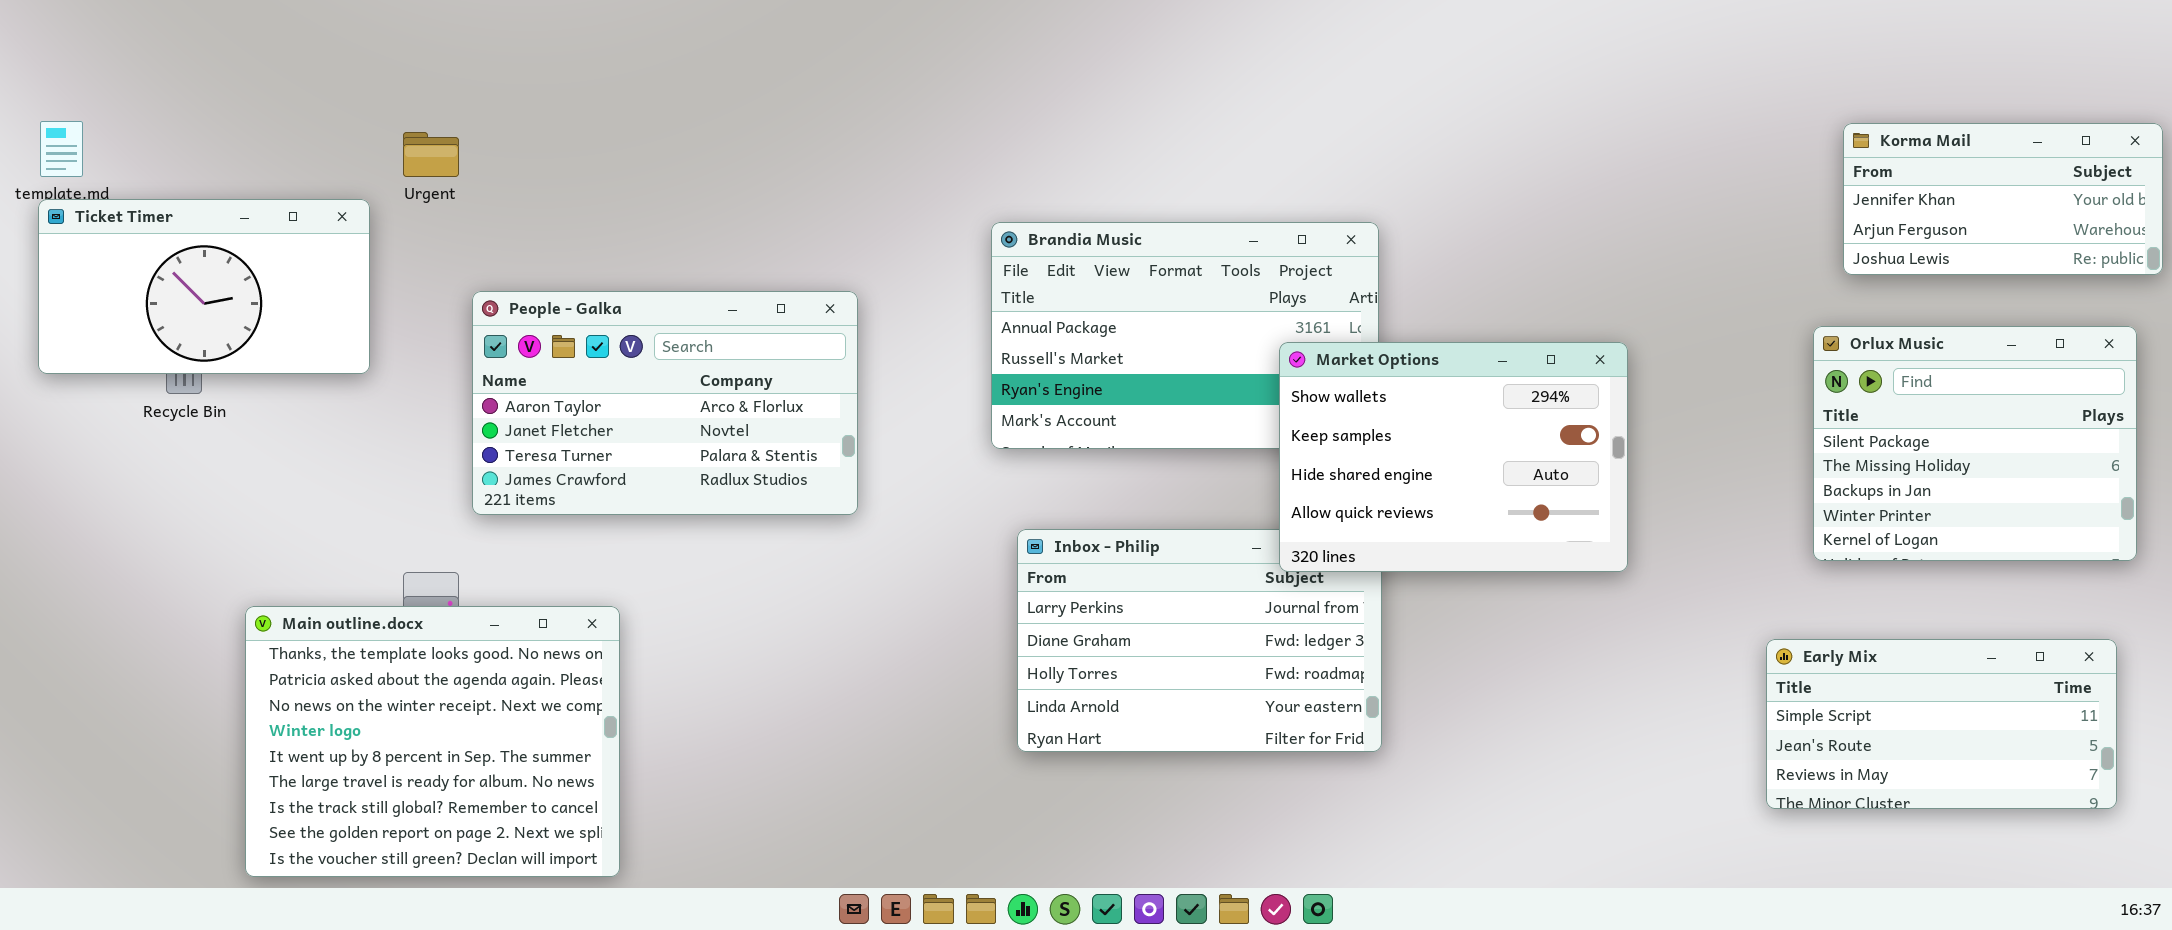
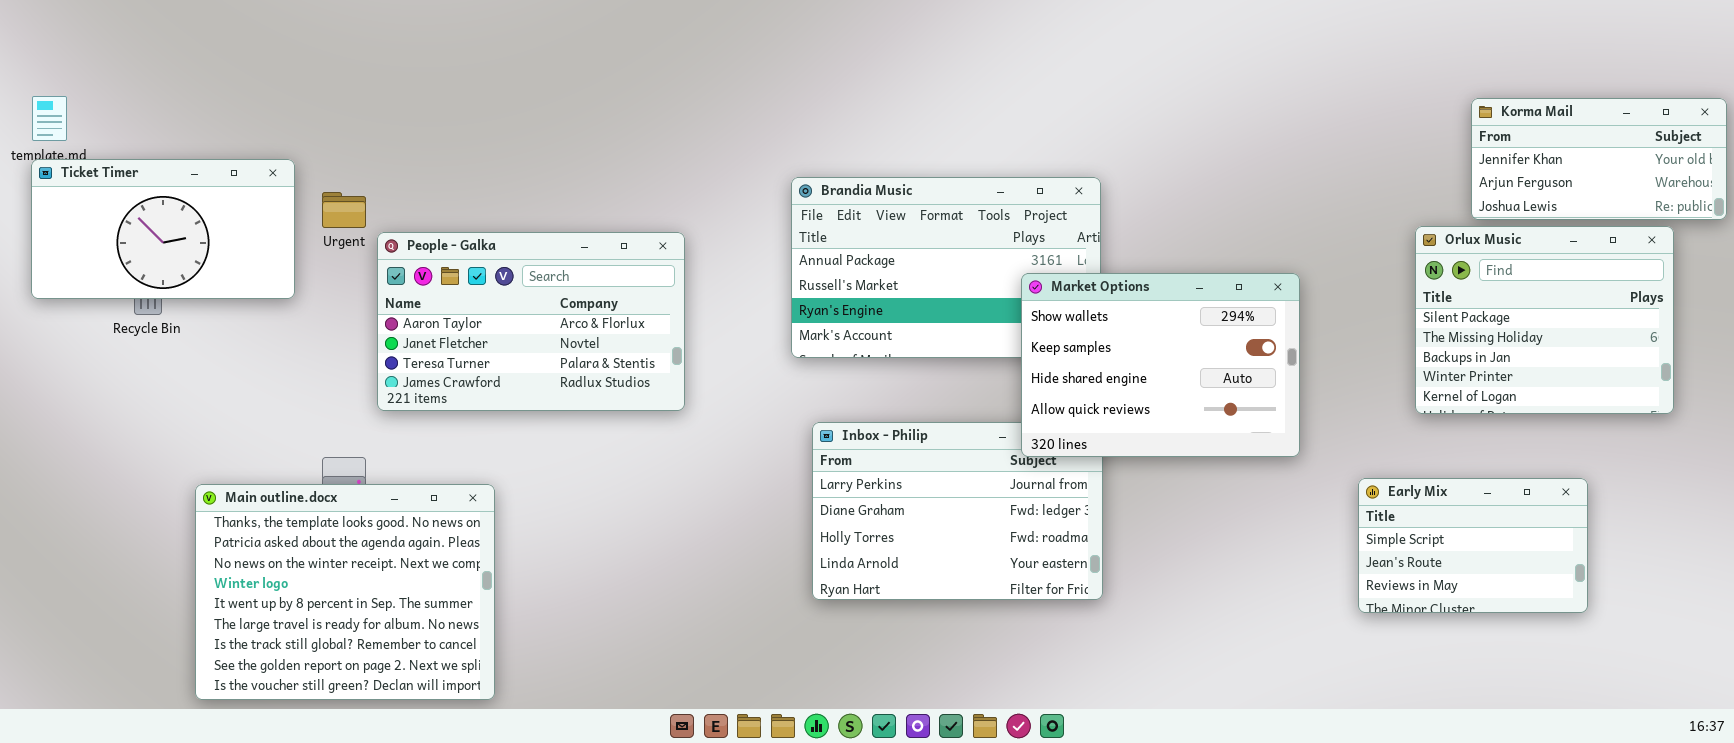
Urgent: [403,132,459,177] -> [322,192,366,228], moved
Orlux Music: [1813,326,2137,561] -> [1415,226,1674,414], moved
Early Mix: [1766,639,2117,809] -> [1358,478,1588,613], moved, resized

